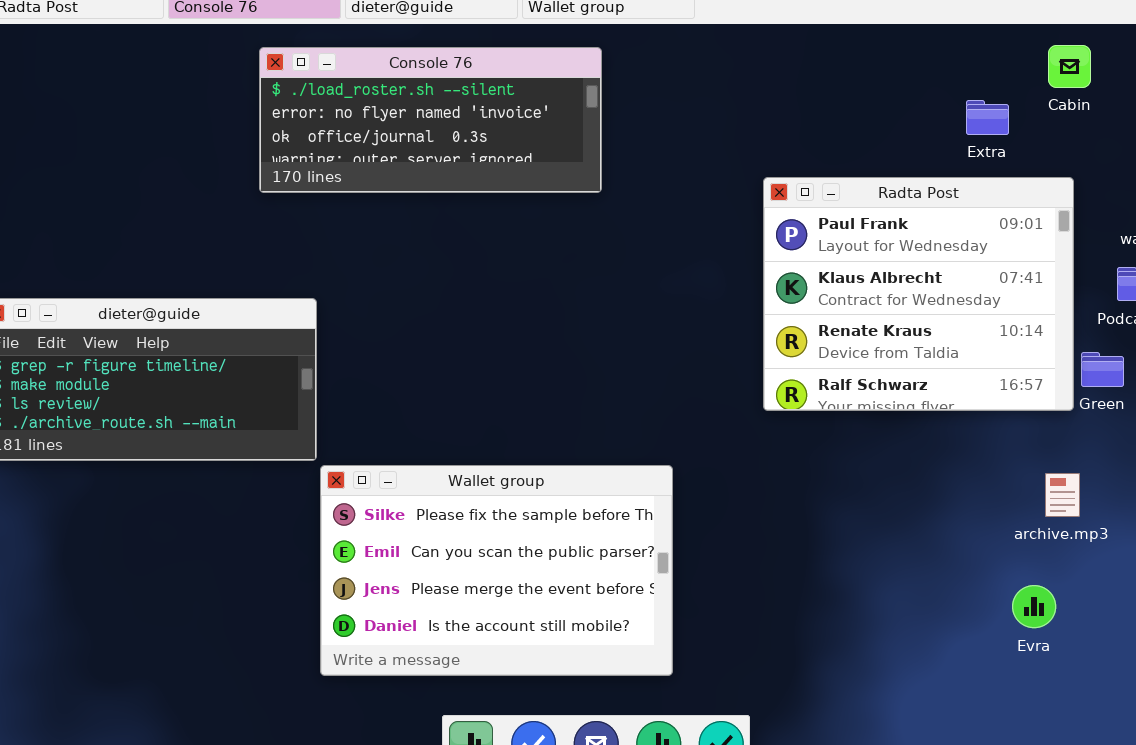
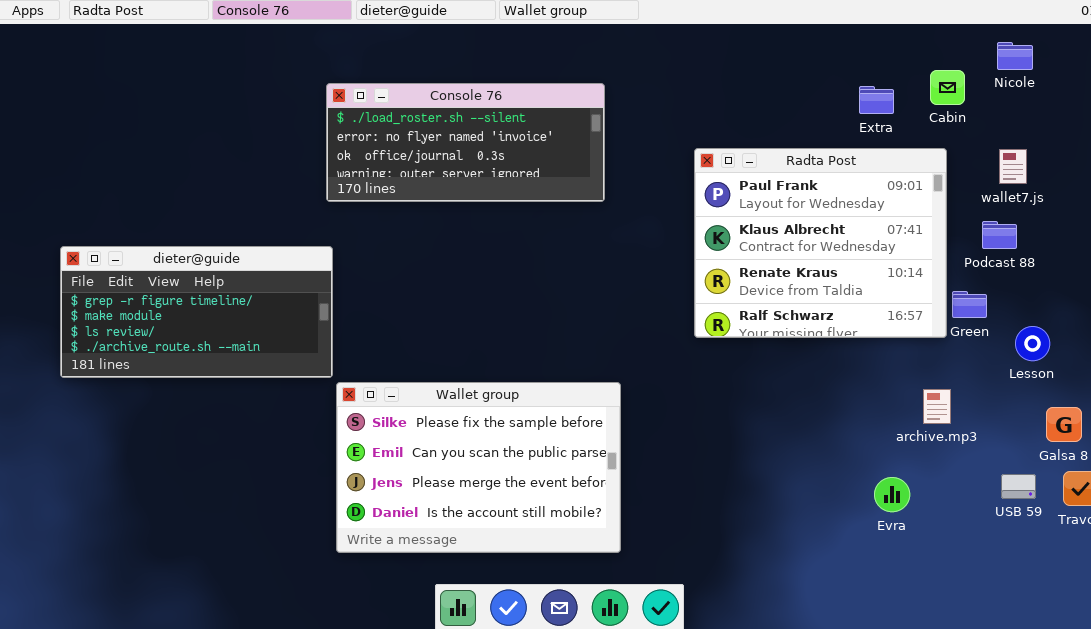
Cabin: [1048,45,1091,88] -> [930,70,965,105], moved
Console 76: [259,47,602,193] -> [326,83,605,202], moved
Evra: [1012,585,1056,628] -> [874,477,910,512], moved

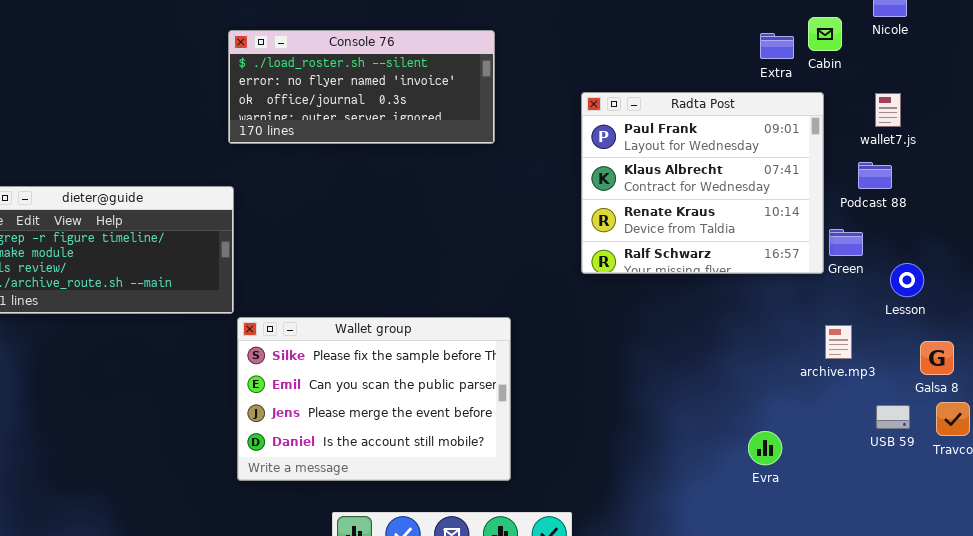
Extra: [859,86,894,114] -> [760,33,794,59], moved
archive.mp3: [923,389,951,424] -> [825,325,852,359], moved
Evra: [874,477,910,512] -> [748,431,782,465], moved

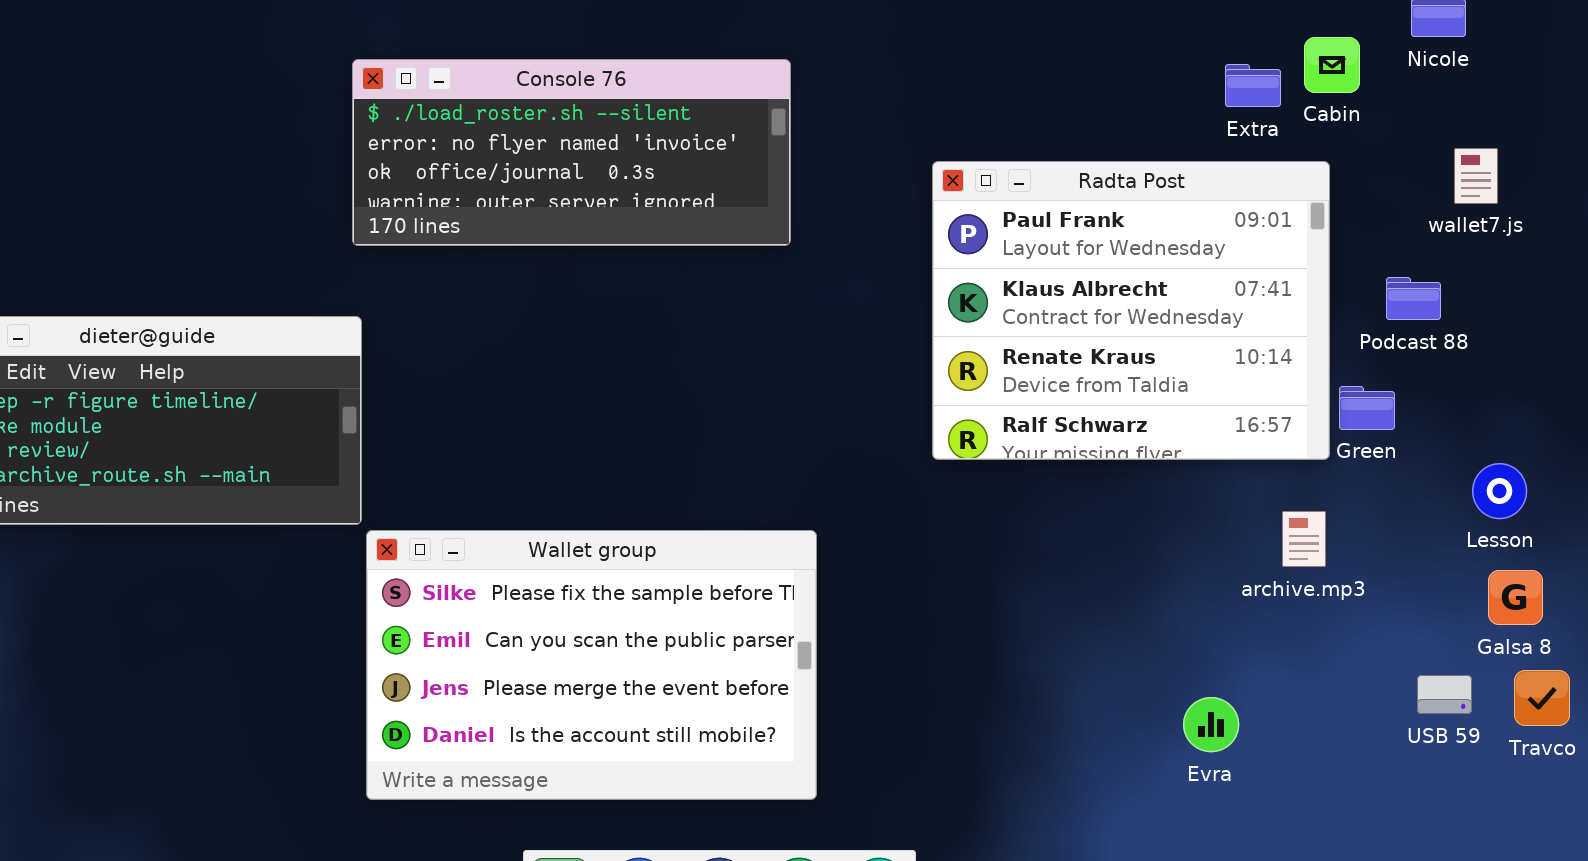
wallet7.js: [875,93,901,127] -> [1454,148,1498,204], moved
Lesson: [890,263,924,297] -> [1472,463,1527,519], moved
archive.mp3: [825,325,852,359] -> [1282,511,1326,567], moved
Evra: [748,431,782,465] -> [1183,697,1239,752], moved

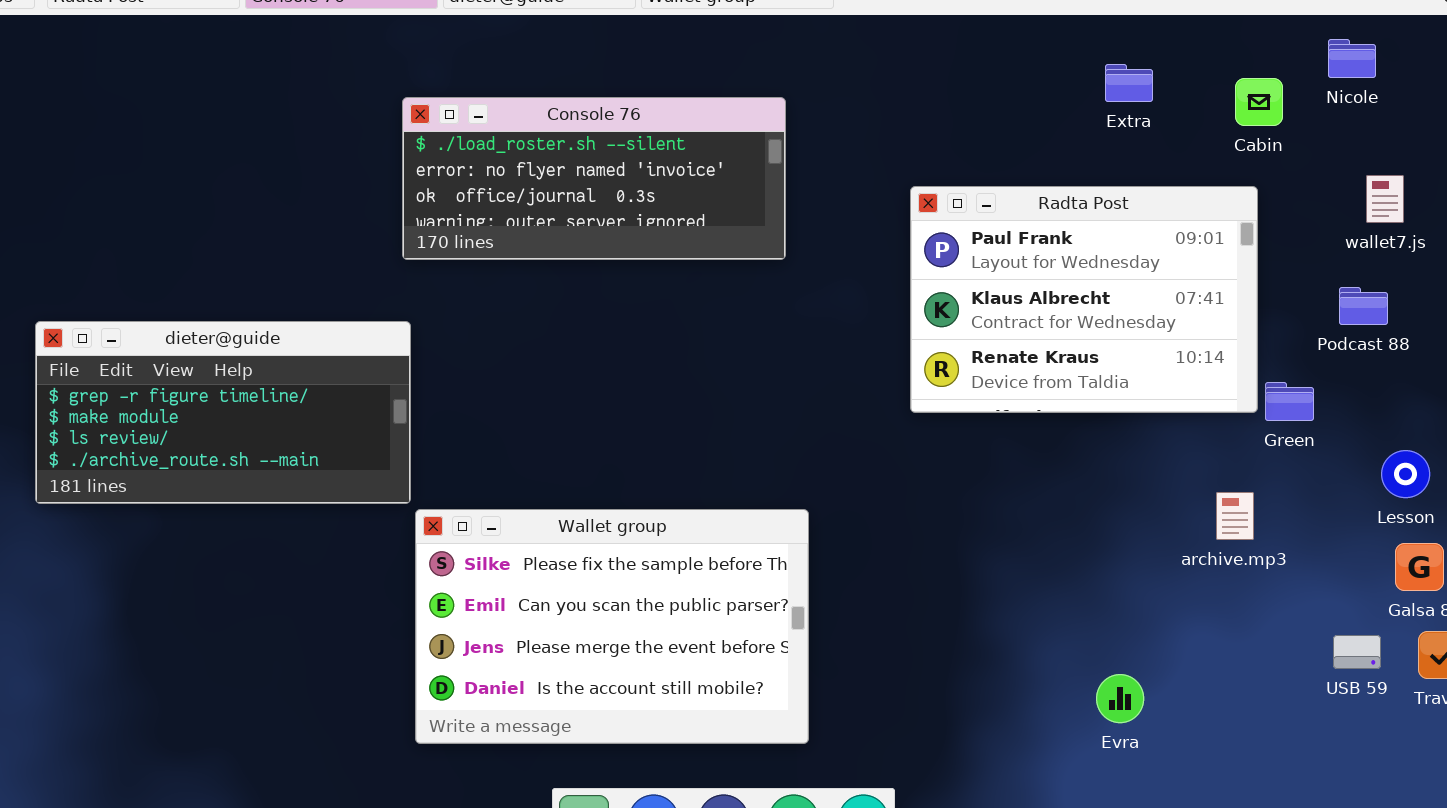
Extra: [1225,64,1281,107] -> [1105,64,1153,102], moved
Radta Post: [932,161,1330,460] -> [910,186,1258,413], resized
Podcast 88: [1386,277,1441,320] -> [1339,287,1388,325], moved
Evra: [1183,697,1239,752] -> [1096,674,1144,723], moved

